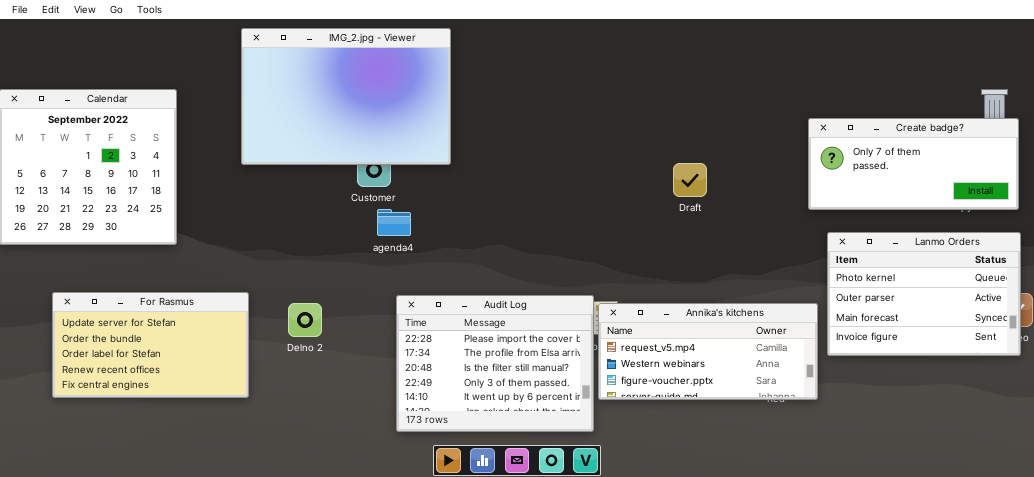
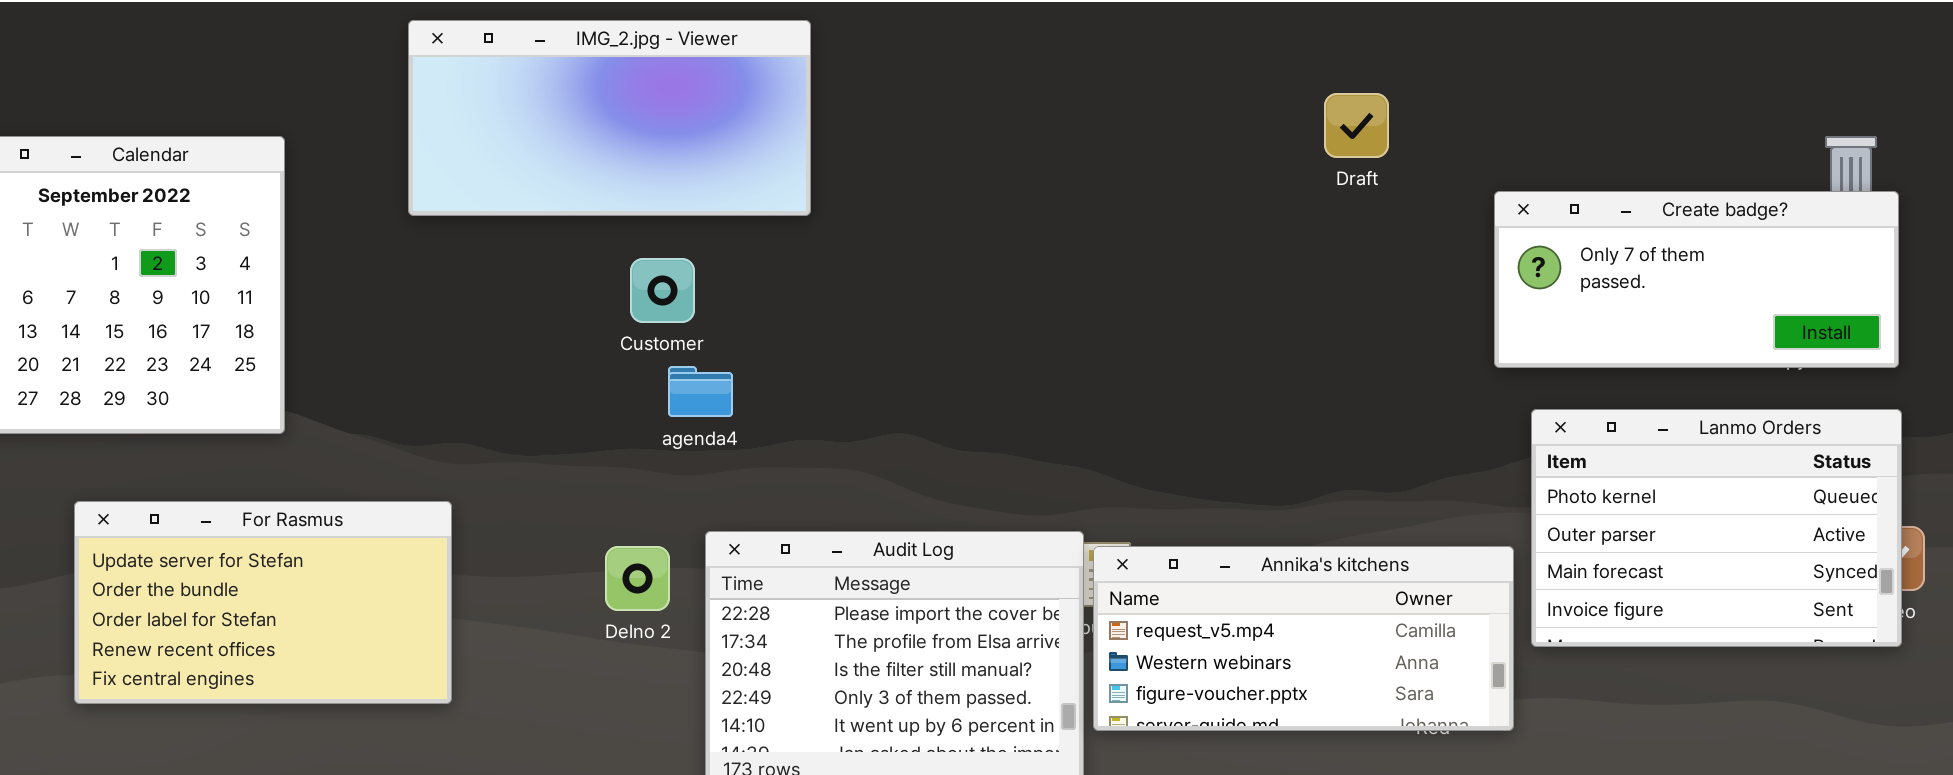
IMG_2.jpg - Viewer: [241,28,451,165] -> [408,20,811,216], resized
Draft: [673,163,707,197] -> [1324,93,1389,158], moved
For Rasmus: [52,292,249,398] -> [74,501,452,704], moved
Delno 2: [288,303,322,337] -> [605,546,670,611], moved

